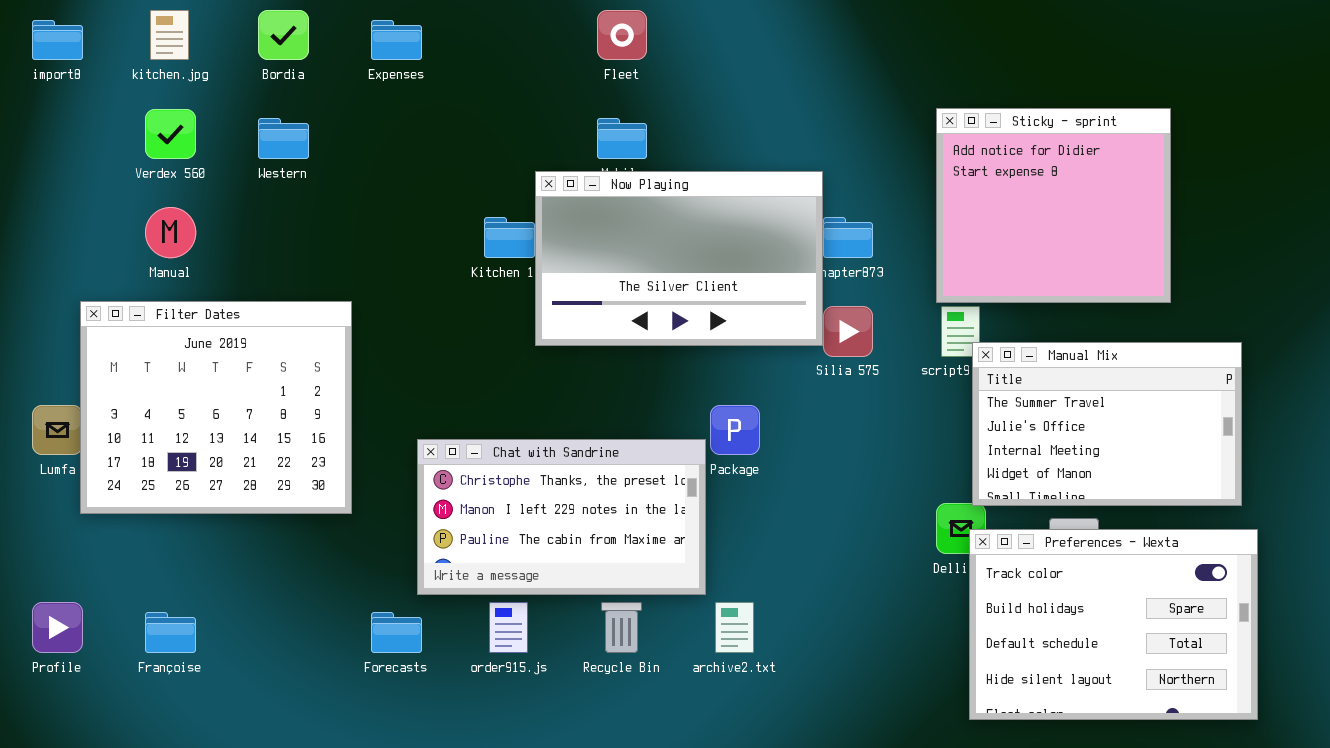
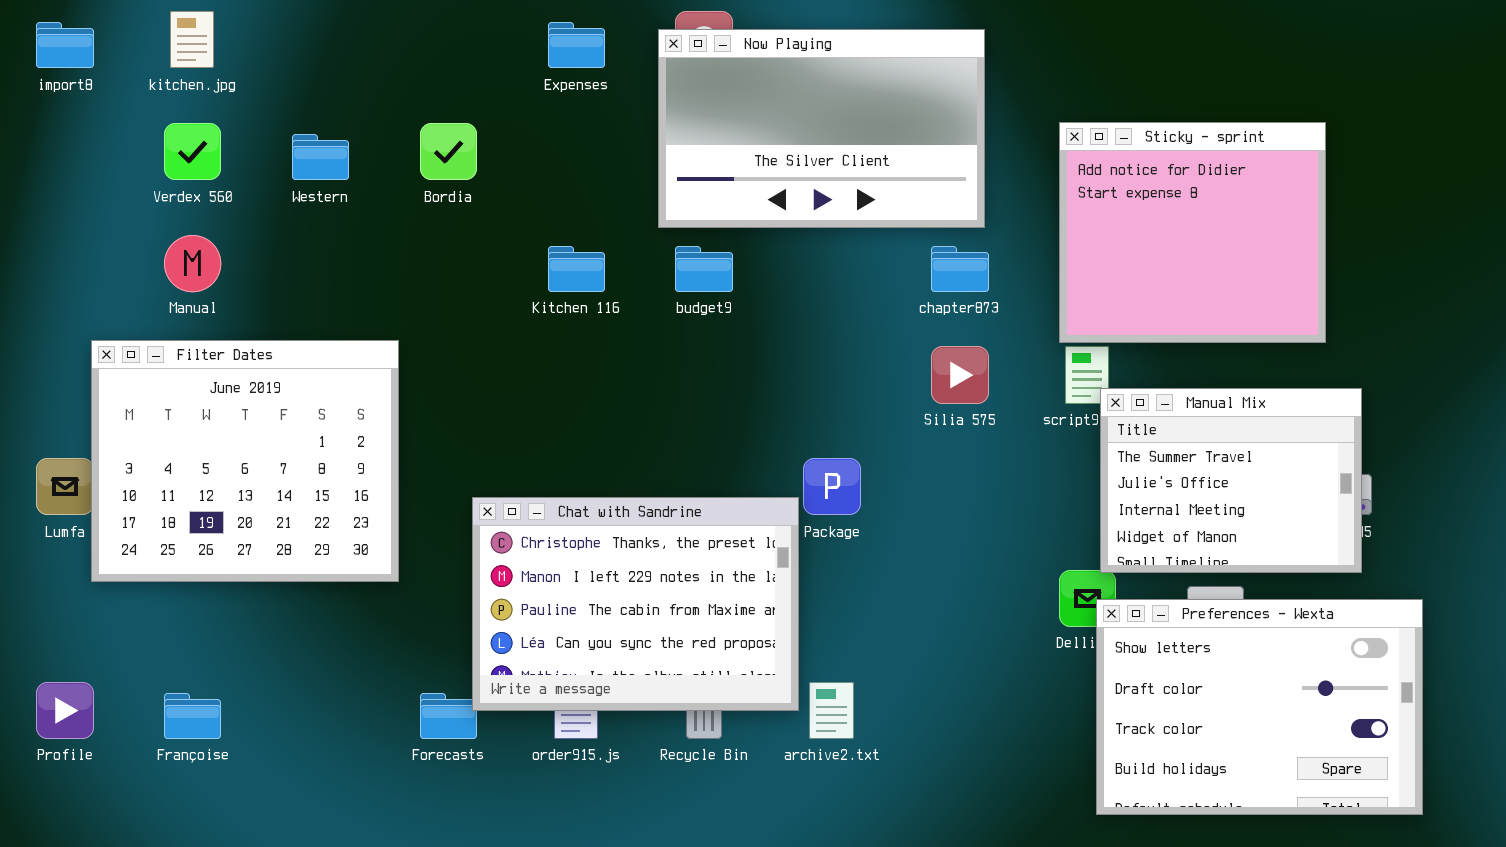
Bordia: [258,10,309,60] -> [420,123,477,180], moved
Expenses: [371,20,422,60] -> [548,22,605,68], moved
Now Playing: [535,171,823,346] -> [658,29,985,228], moved
Manual Mix: [972,342,1242,506] -> [1100,388,1362,573], resized
Chat with Sandrine: [417,439,706,595] -> [472,497,799,711], resized
Preferences - Wexta: [969,529,1258,720] -> [1096,599,1423,815], scrolled up 2 rows

